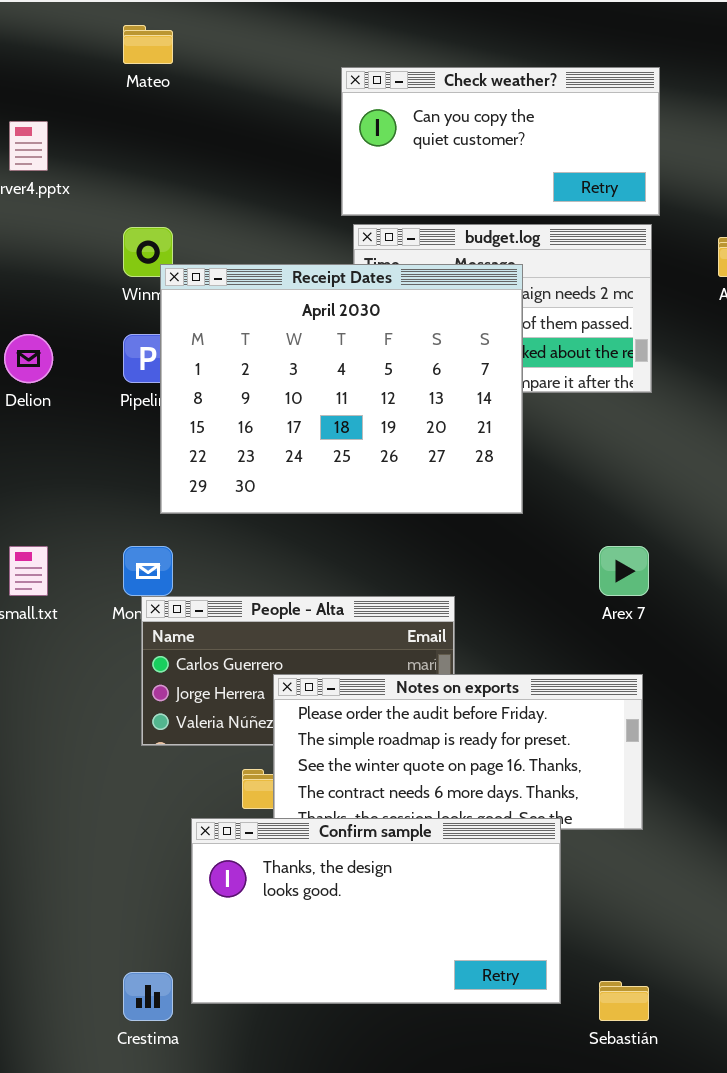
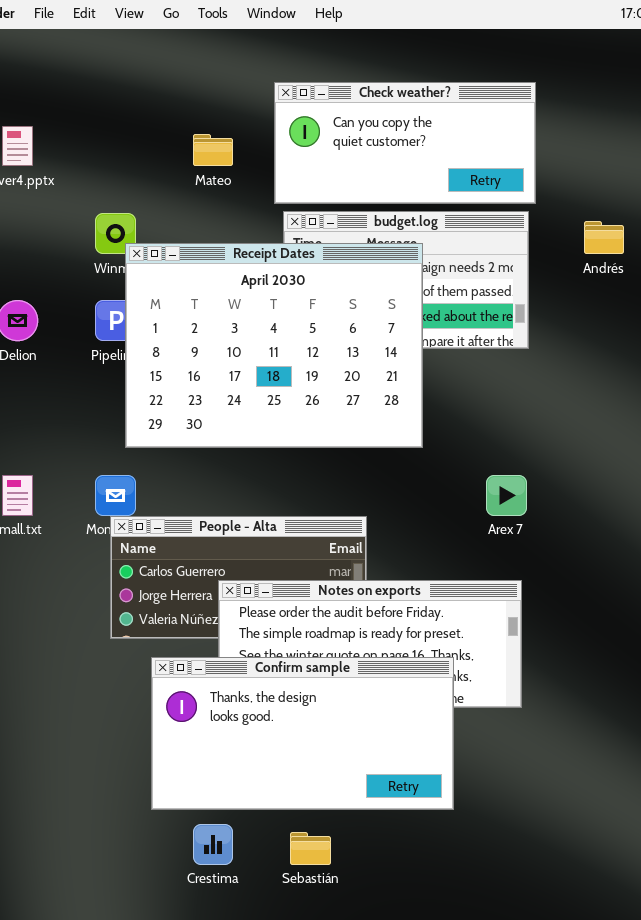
Mateo: [123,25,173,64] -> [193,134,233,166], moved
Confirm sample: [191,818,561,1004] -> [151,657,454,810], moved
Crestima: [123,972,173,1021] -> [193,824,233,865], moved
Sebastián: [599,981,649,1021] -> [290,832,331,865], moved

